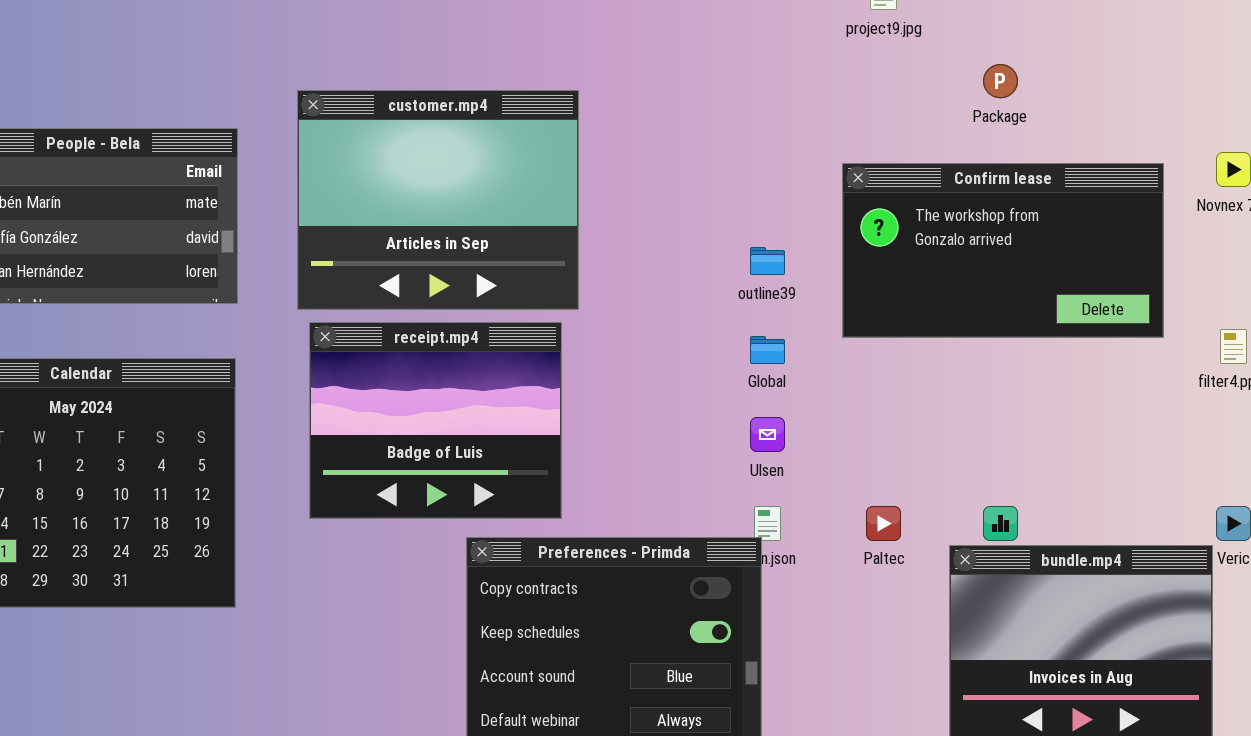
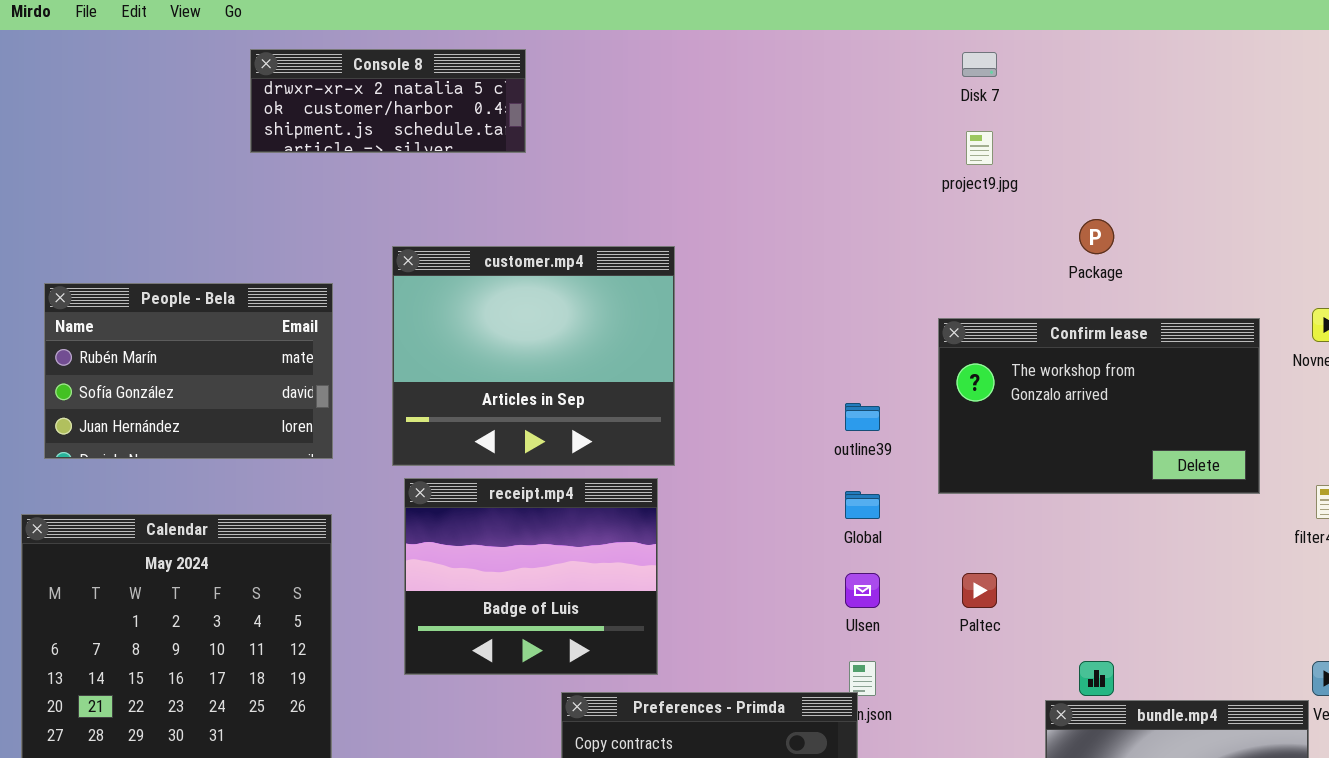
Paltec: [866,506,901,541] -> [962,573,997,608], moved

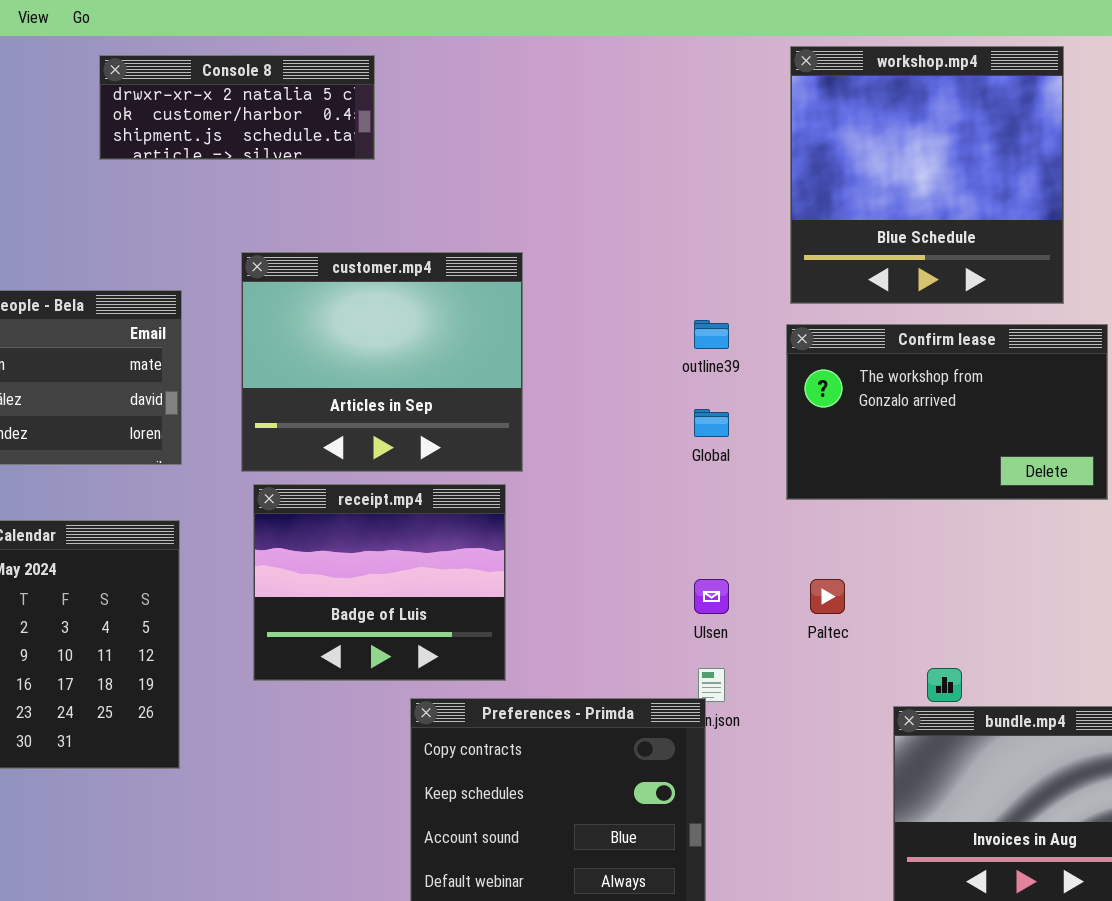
workshop.mp4: none -> [790,46,1064,304], opened
outline39: [845,403,880,431] -> [694,320,729,349], moved
Global: [845,491,880,519] -> [694,409,729,437], moved

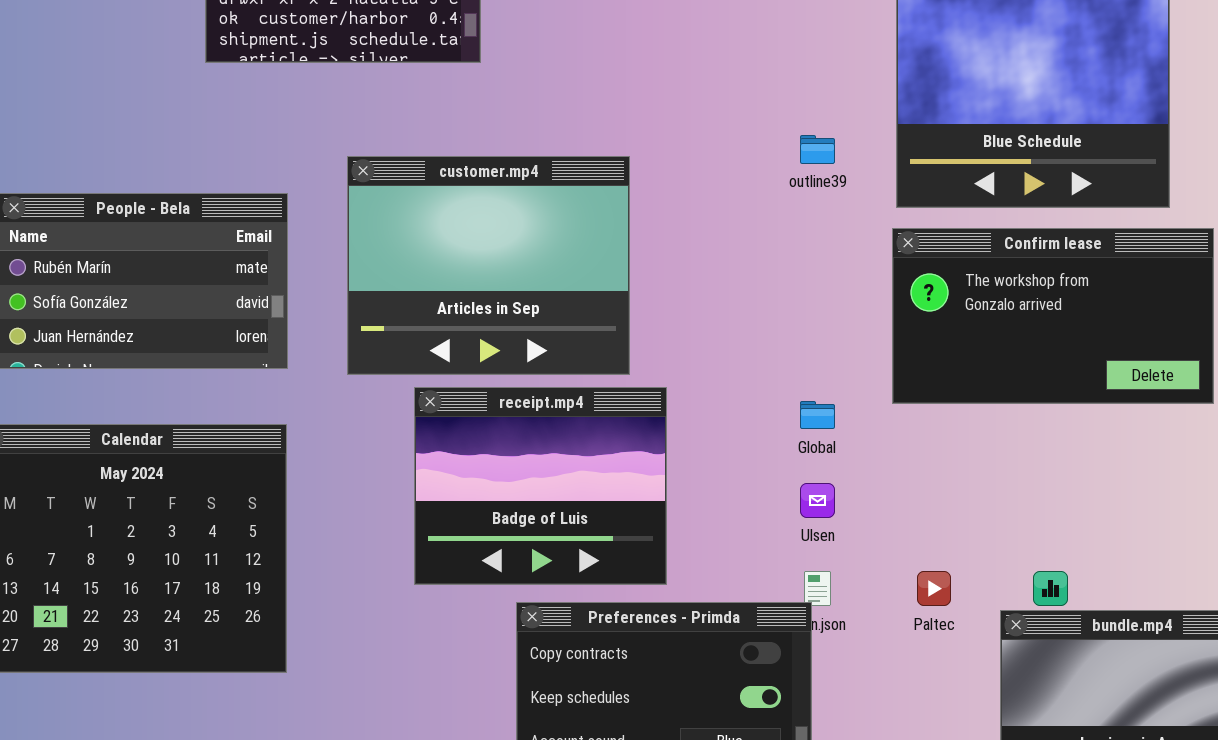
outline39: [694,320,729,349] -> [800,135,835,164], moved
Global: [694,409,729,437] -> [800,401,835,429], moved
receipt.mp4: [253,484,506,681] -> [414,387,667,585], moved
Paltec: [810,579,845,614] -> [917,571,951,606], moved

